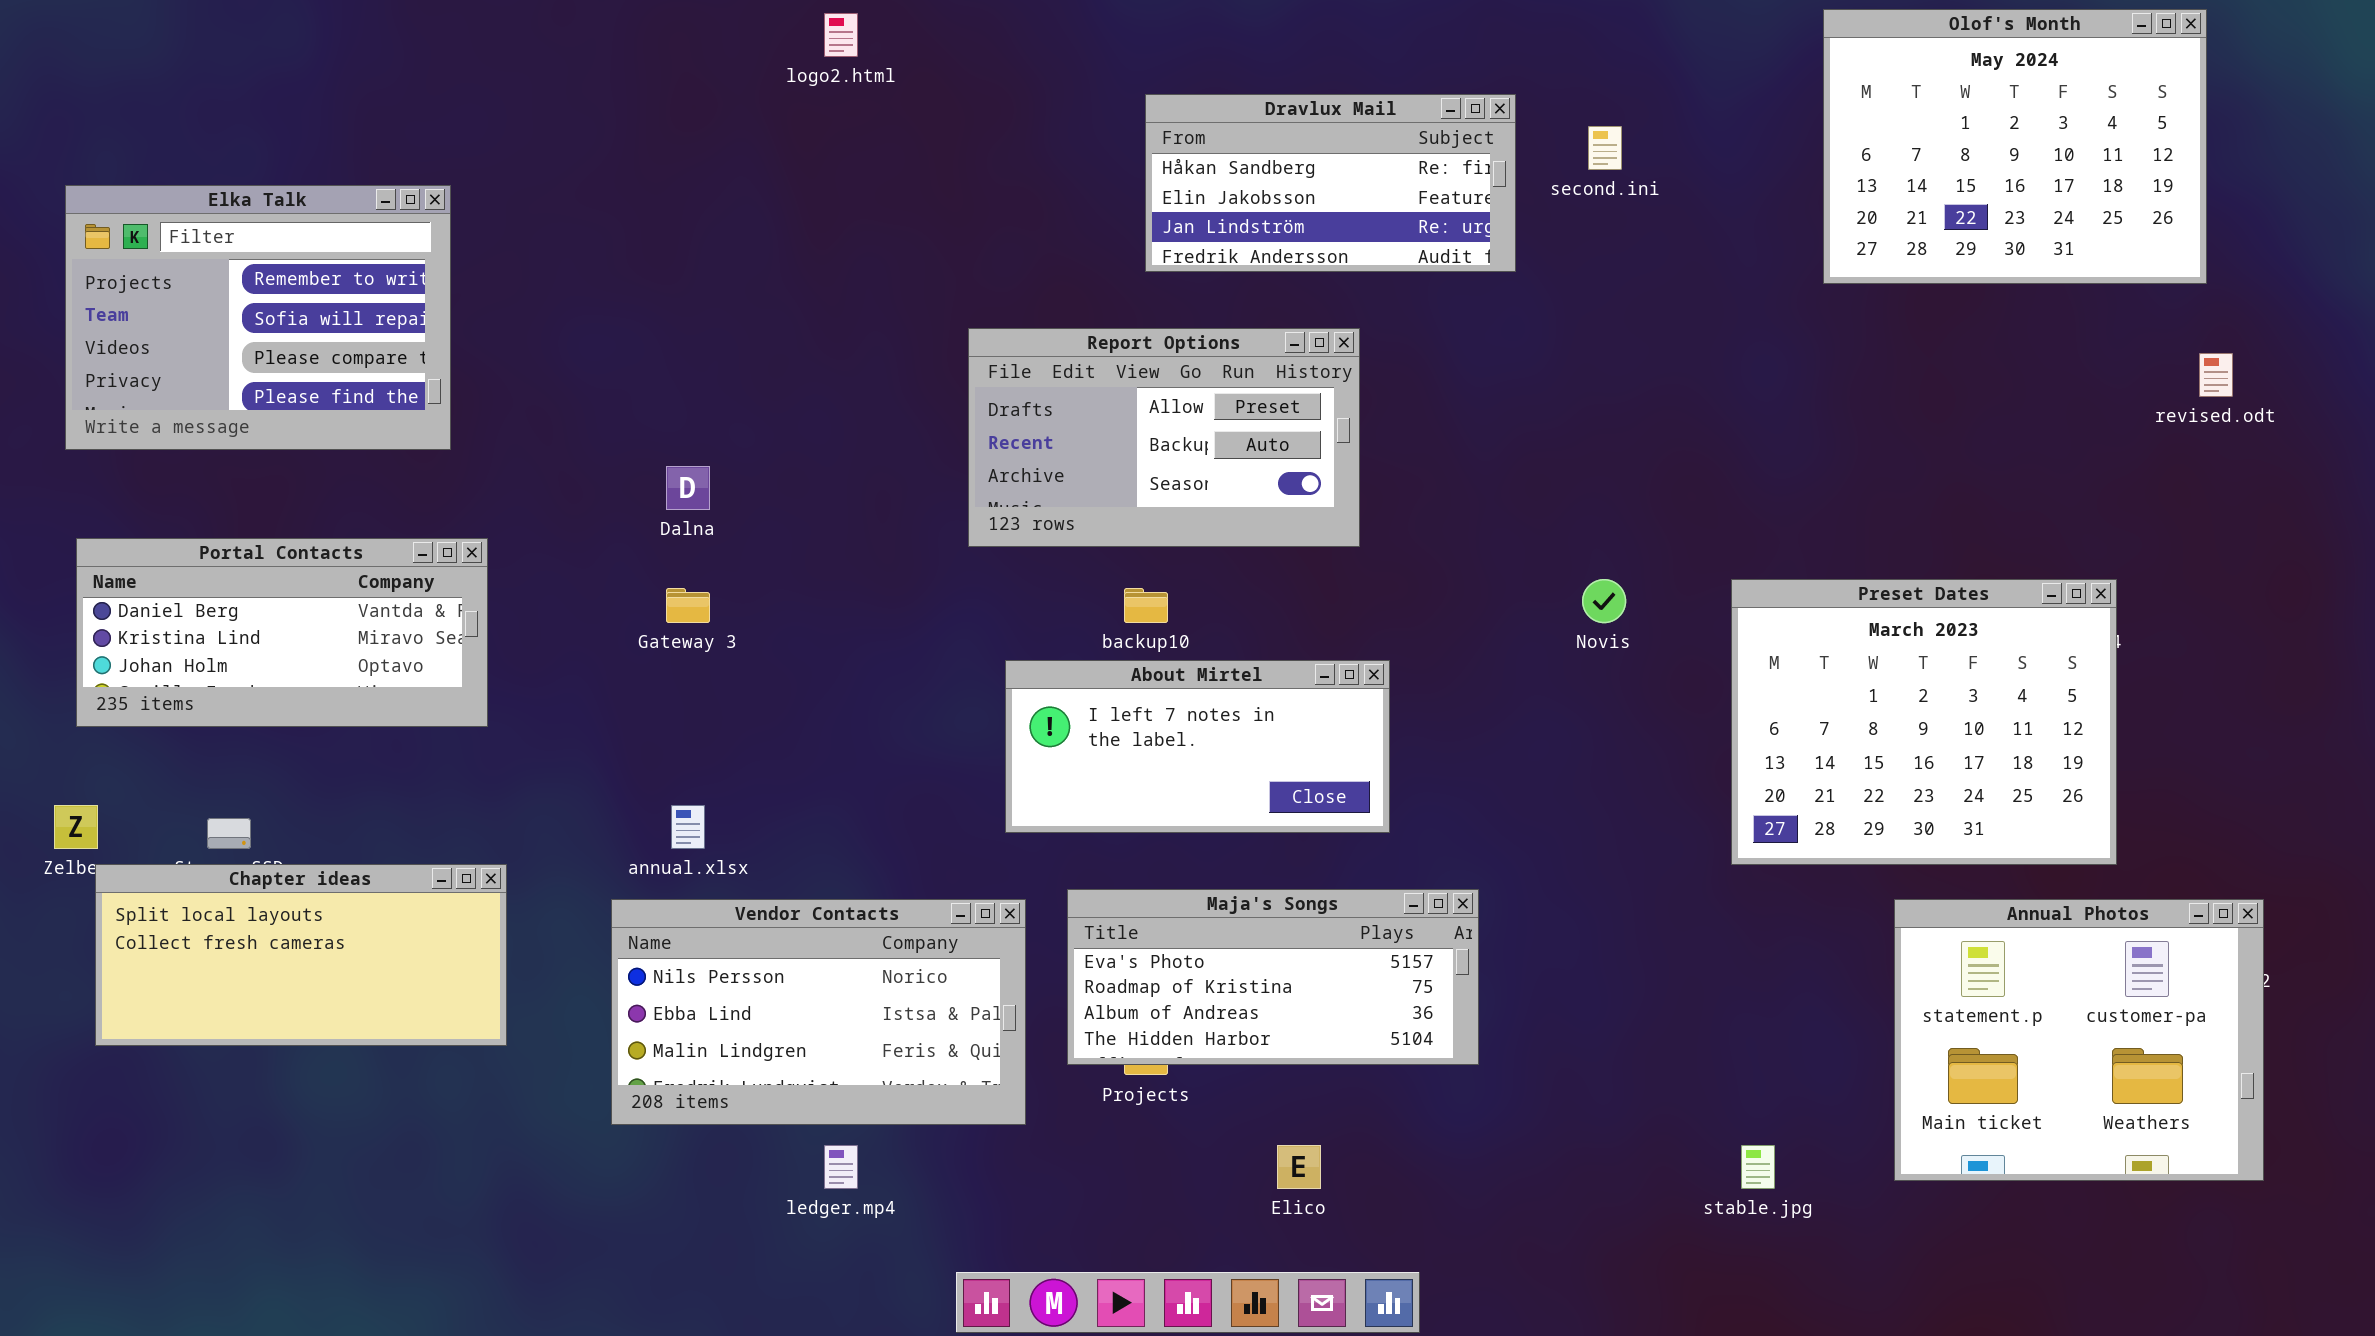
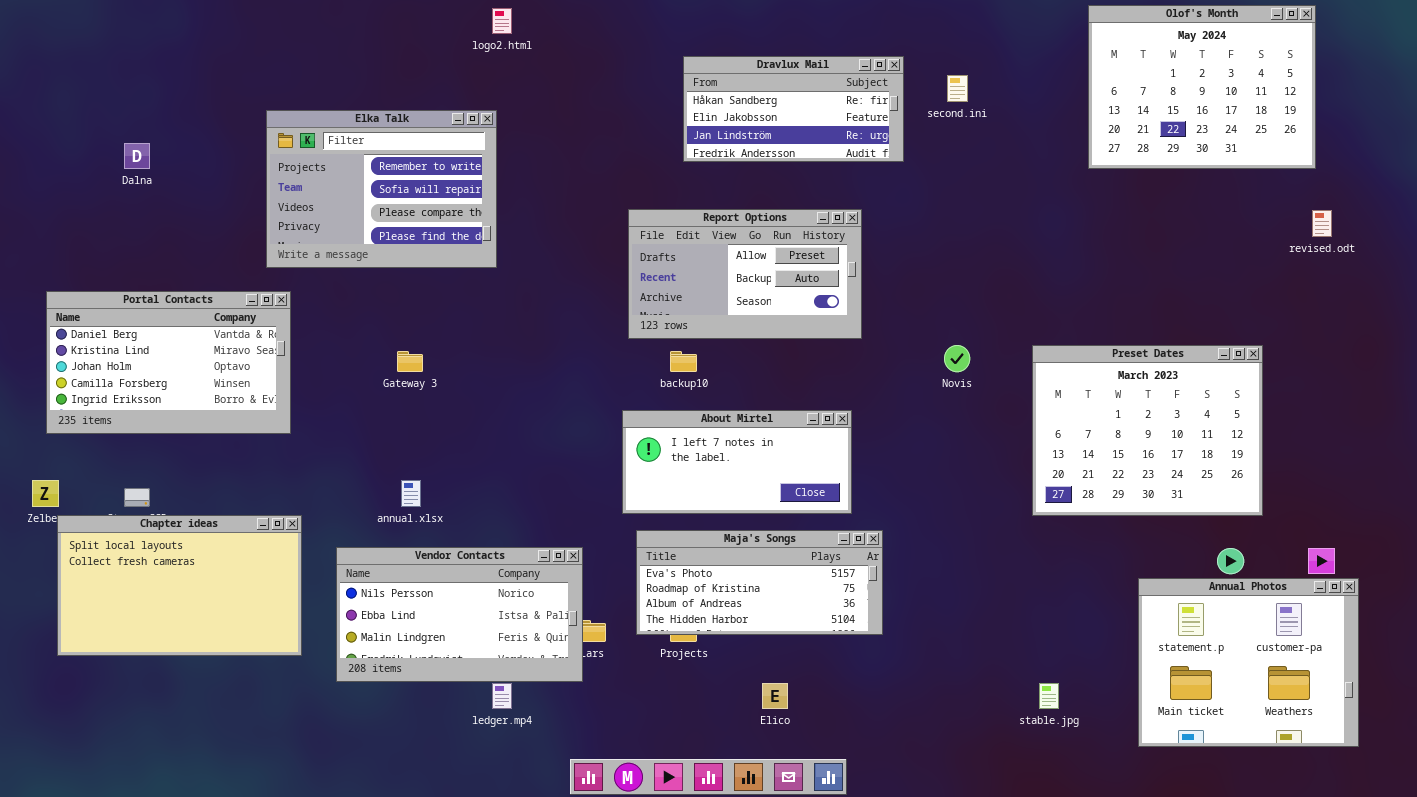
Elka Talk: [65,185,451,450] -> [266,110,497,268], moved
Report Options: [968,328,1360,547] -> [628,209,862,339], moved
Dalna: [666,466,710,510] -> [124,143,150,169], moved
Portal Contacts: [76,538,488,727] -> [46,291,291,434], resized
About Mirtel: [1005,660,1390,833] -> [622,410,852,514], moved
Chapter ideas: [95,864,507,1046] -> [57,515,302,656], resized
Vendor Contacts: [611,899,1026,1125] -> [336,547,583,682], moved
Annual Photos: [1894,899,2264,1181] -> [1138,578,1359,747], moved

